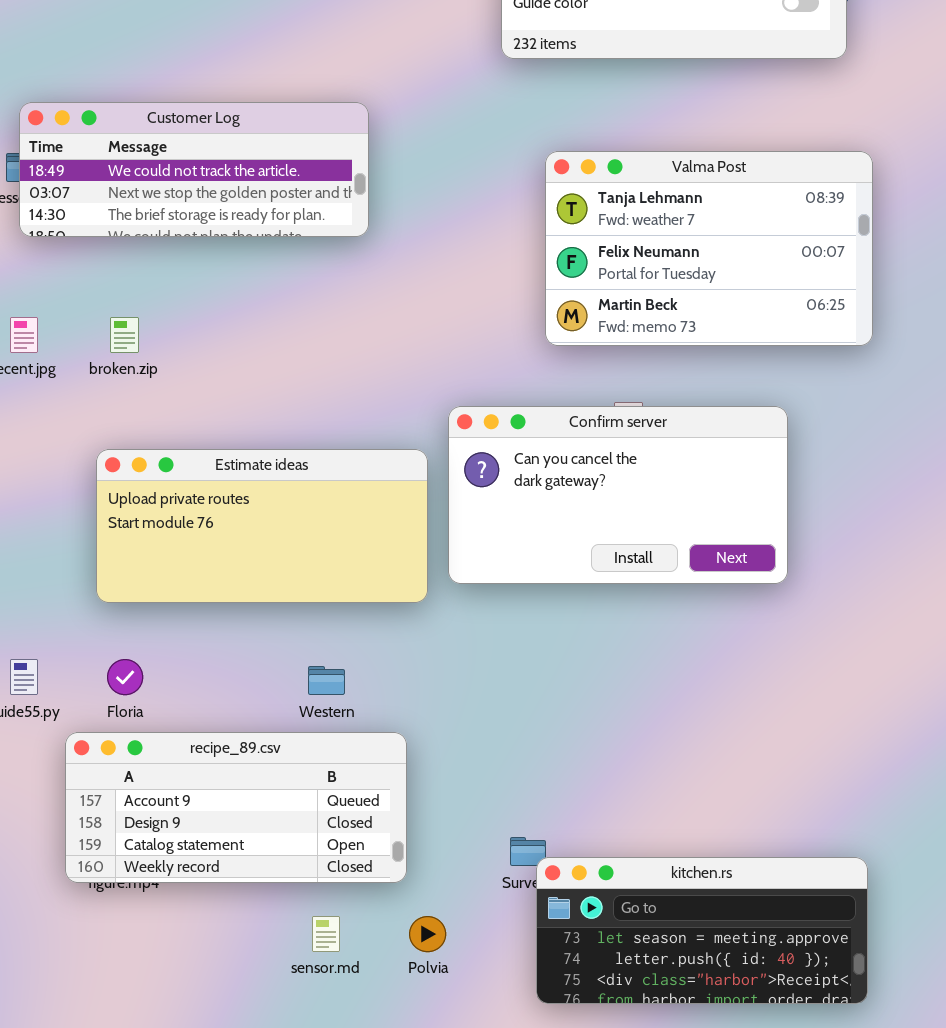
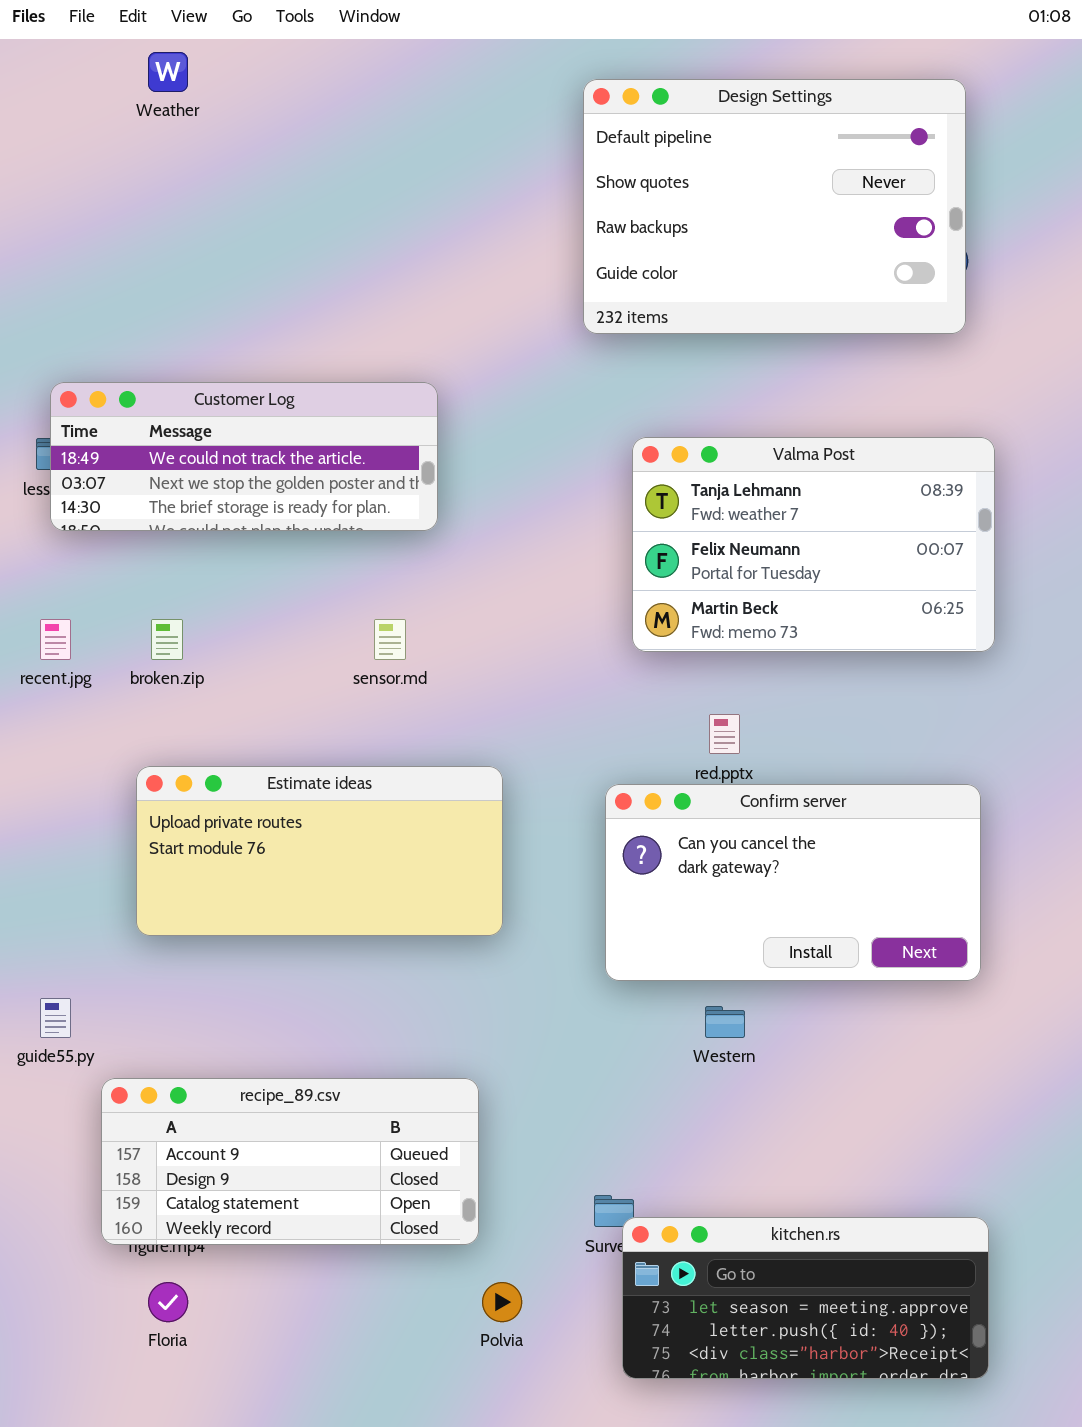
Confirm server: [448,406,788,584] -> [605,784,981,981], moved
Floria: [107,659,143,695] -> [148,1282,188,1322], moved
Western: [308,666,345,695] -> [705,1006,745,1038], moved
sensor.md: [312,916,340,952] -> [374,619,406,660], moved

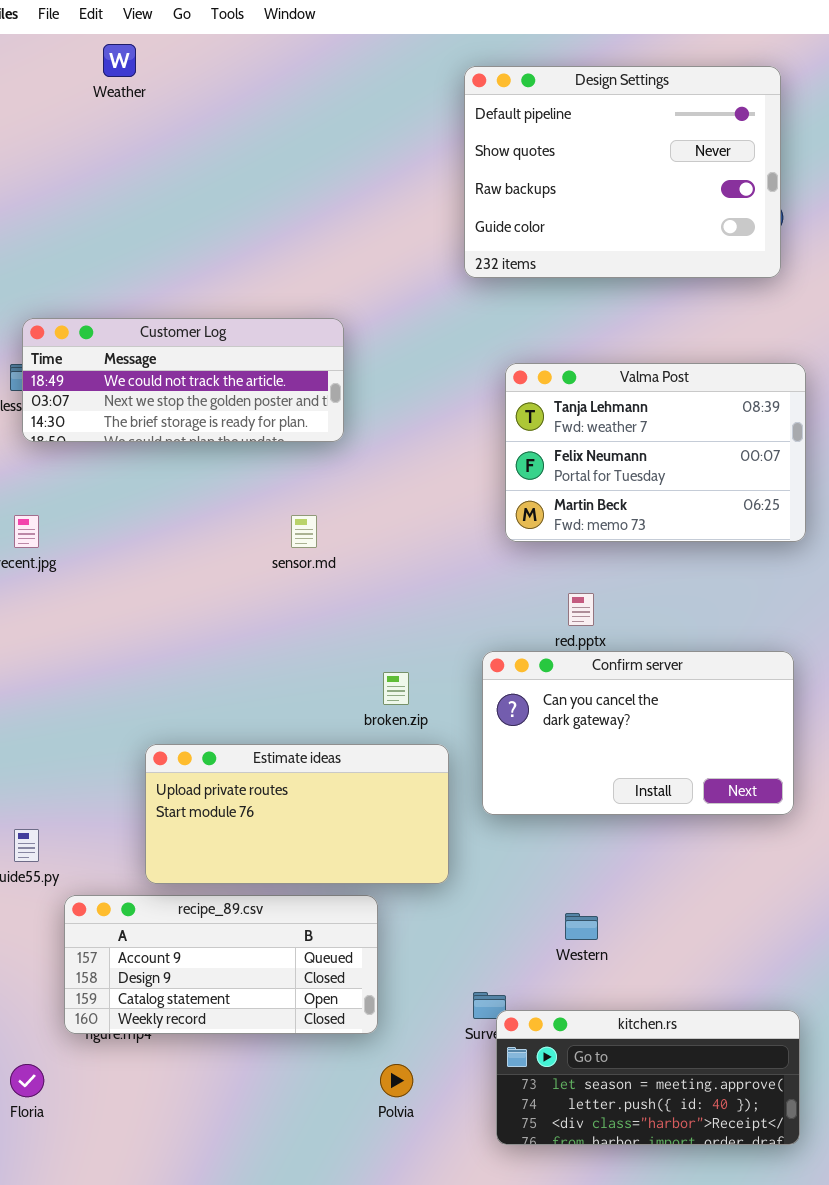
broken.zip: [151,619,183,660] -> [383,672,409,705], moved
Estimate ideas: [136,766,503,936] -> [145,744,449,884], moved
Western: [705,1006,745,1038] -> [565,913,598,940], moved
Floria: [148,1282,188,1322] -> [10,1064,44,1097], moved

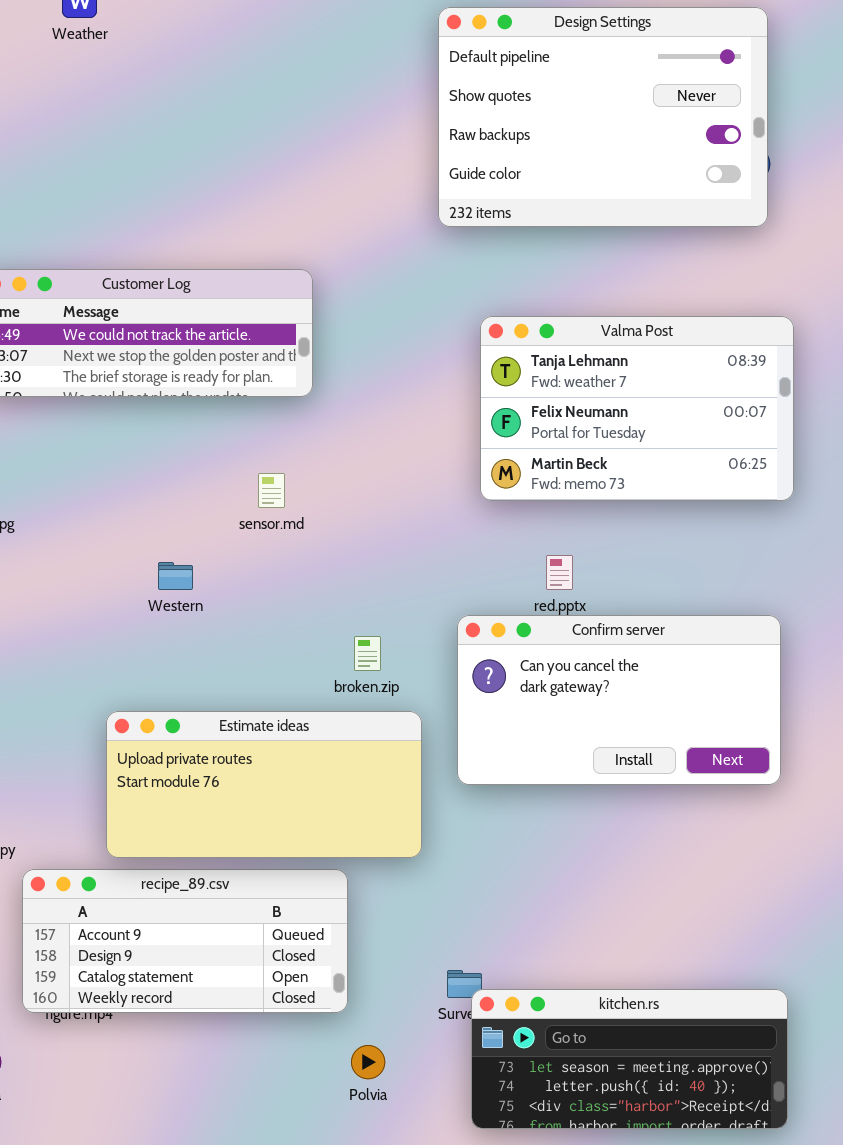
Western: [565,913,598,940] -> [158,562,193,590], moved

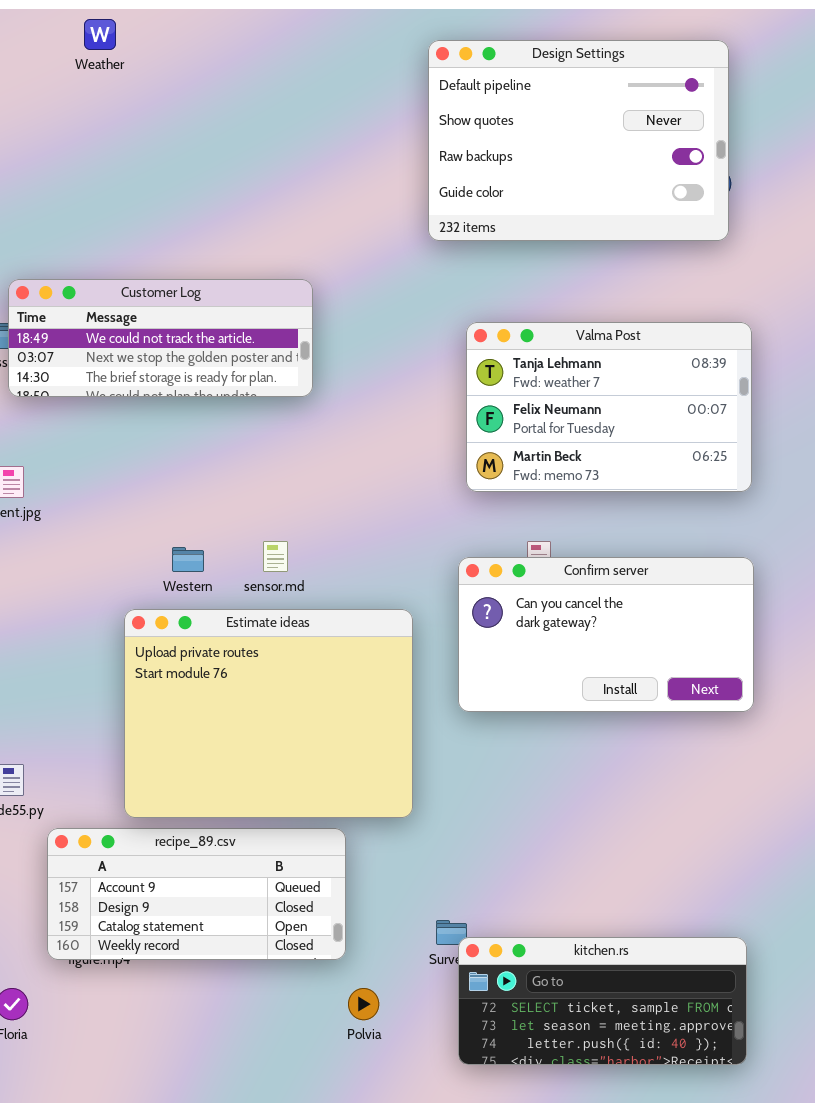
sensor.md: [258,473,285,508] -> [263,541,288,572], moved
Confirm server: [457,615,781,785] -> [458,557,754,712], moved
Estimate ideas: [106,711,422,858] -> [124,609,413,818], resized
kitchen.rs: [471,989,788,1129] -> [458,937,747,1065], scrolled up 1 row

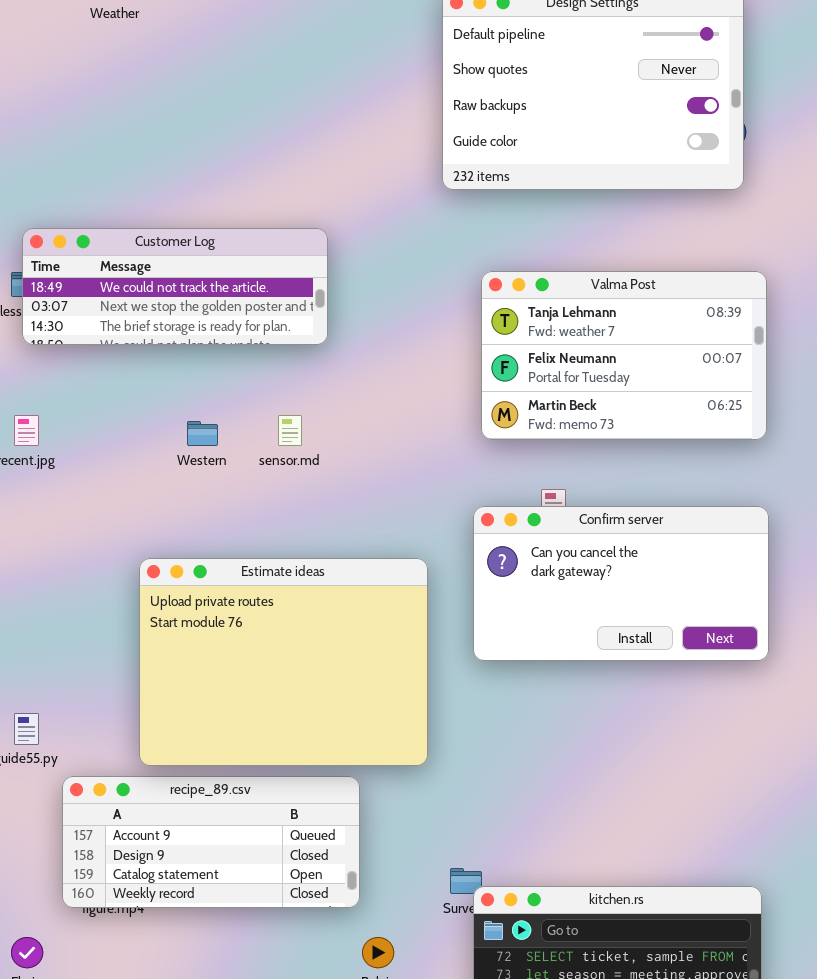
sensor.md: [263,541,288,572] -> [278,415,302,446], moved
Western: [172,547,204,572] -> [187,421,218,446], moved

